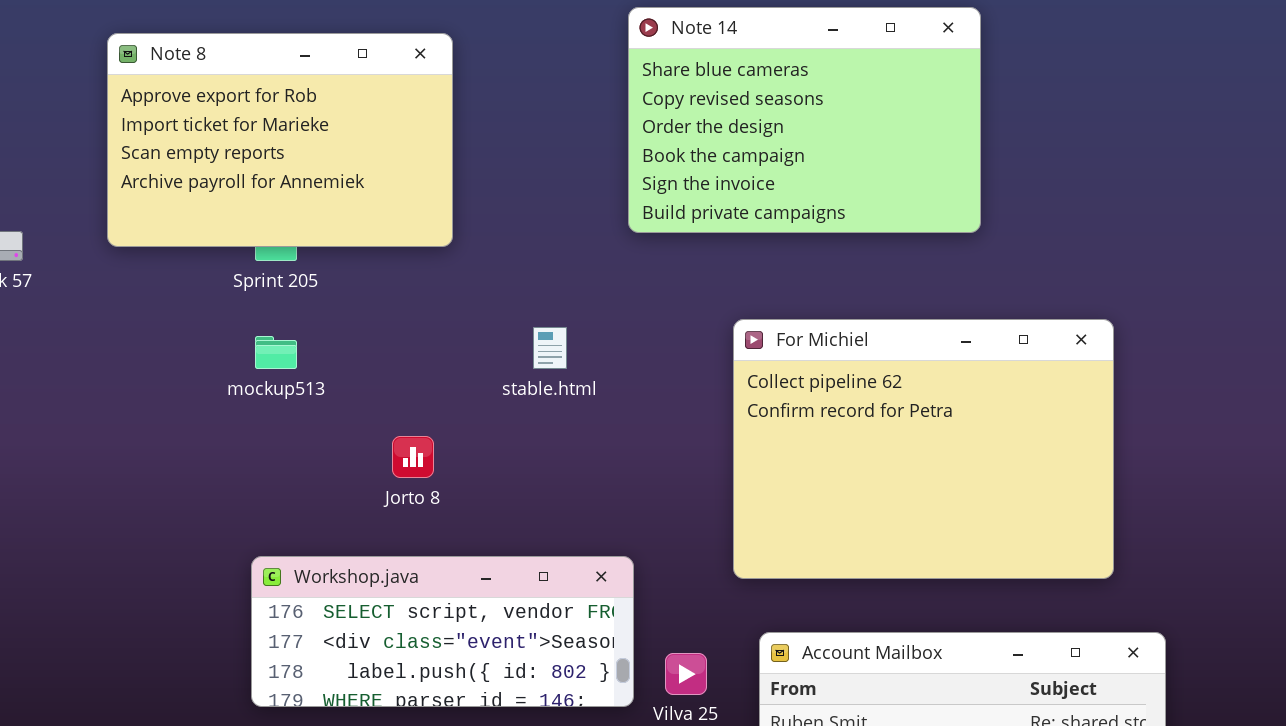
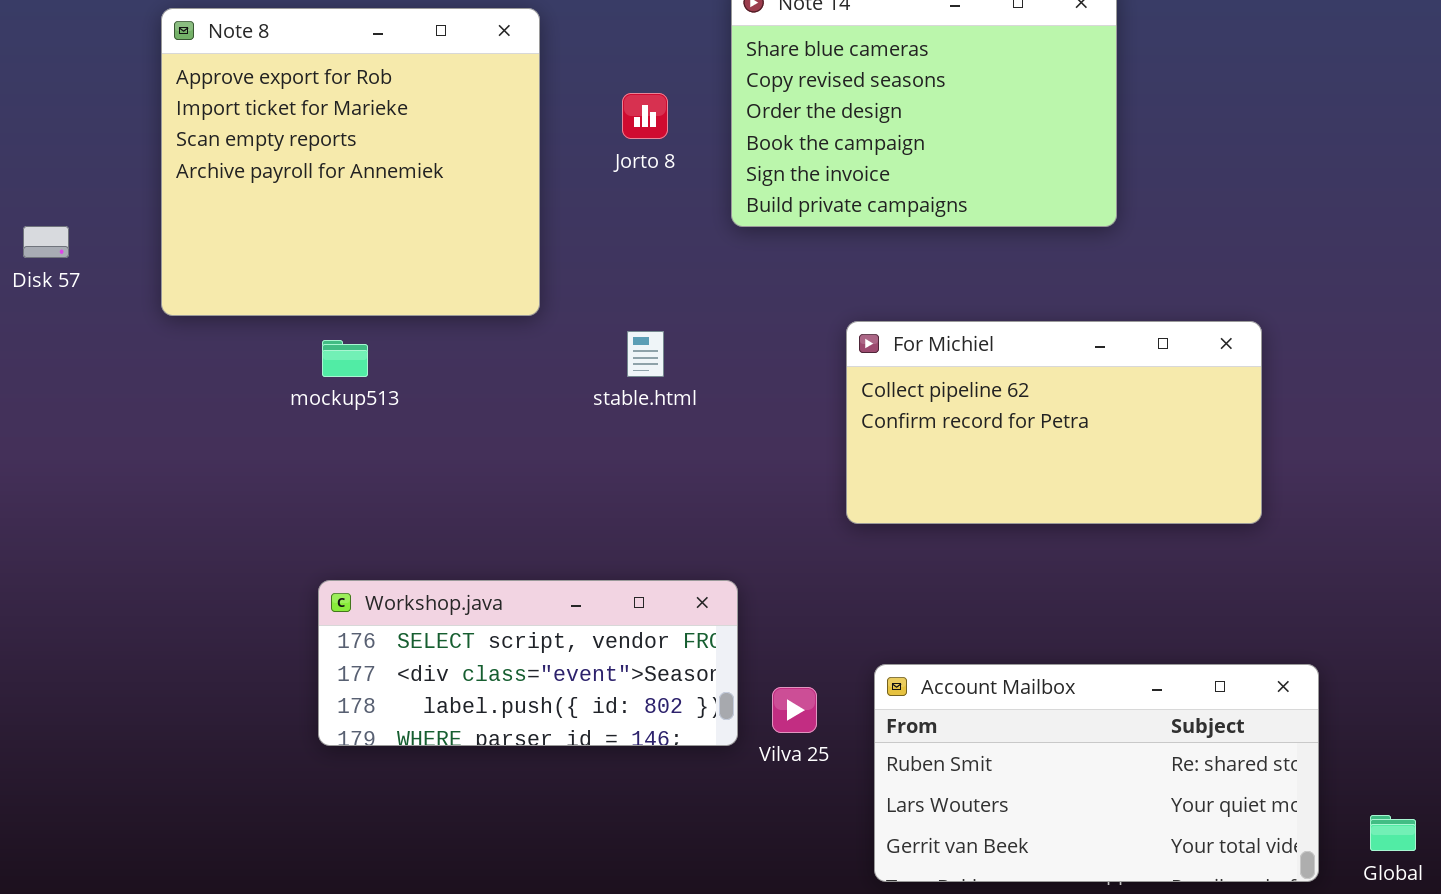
Note 8: [107,33,453,247] -> [161,8,540,316], resized
For Michiel: [733,319,1114,579] -> [846,321,1262,524], resized
Jorto 8: [392,436,434,478] -> [622,93,668,139], moved

